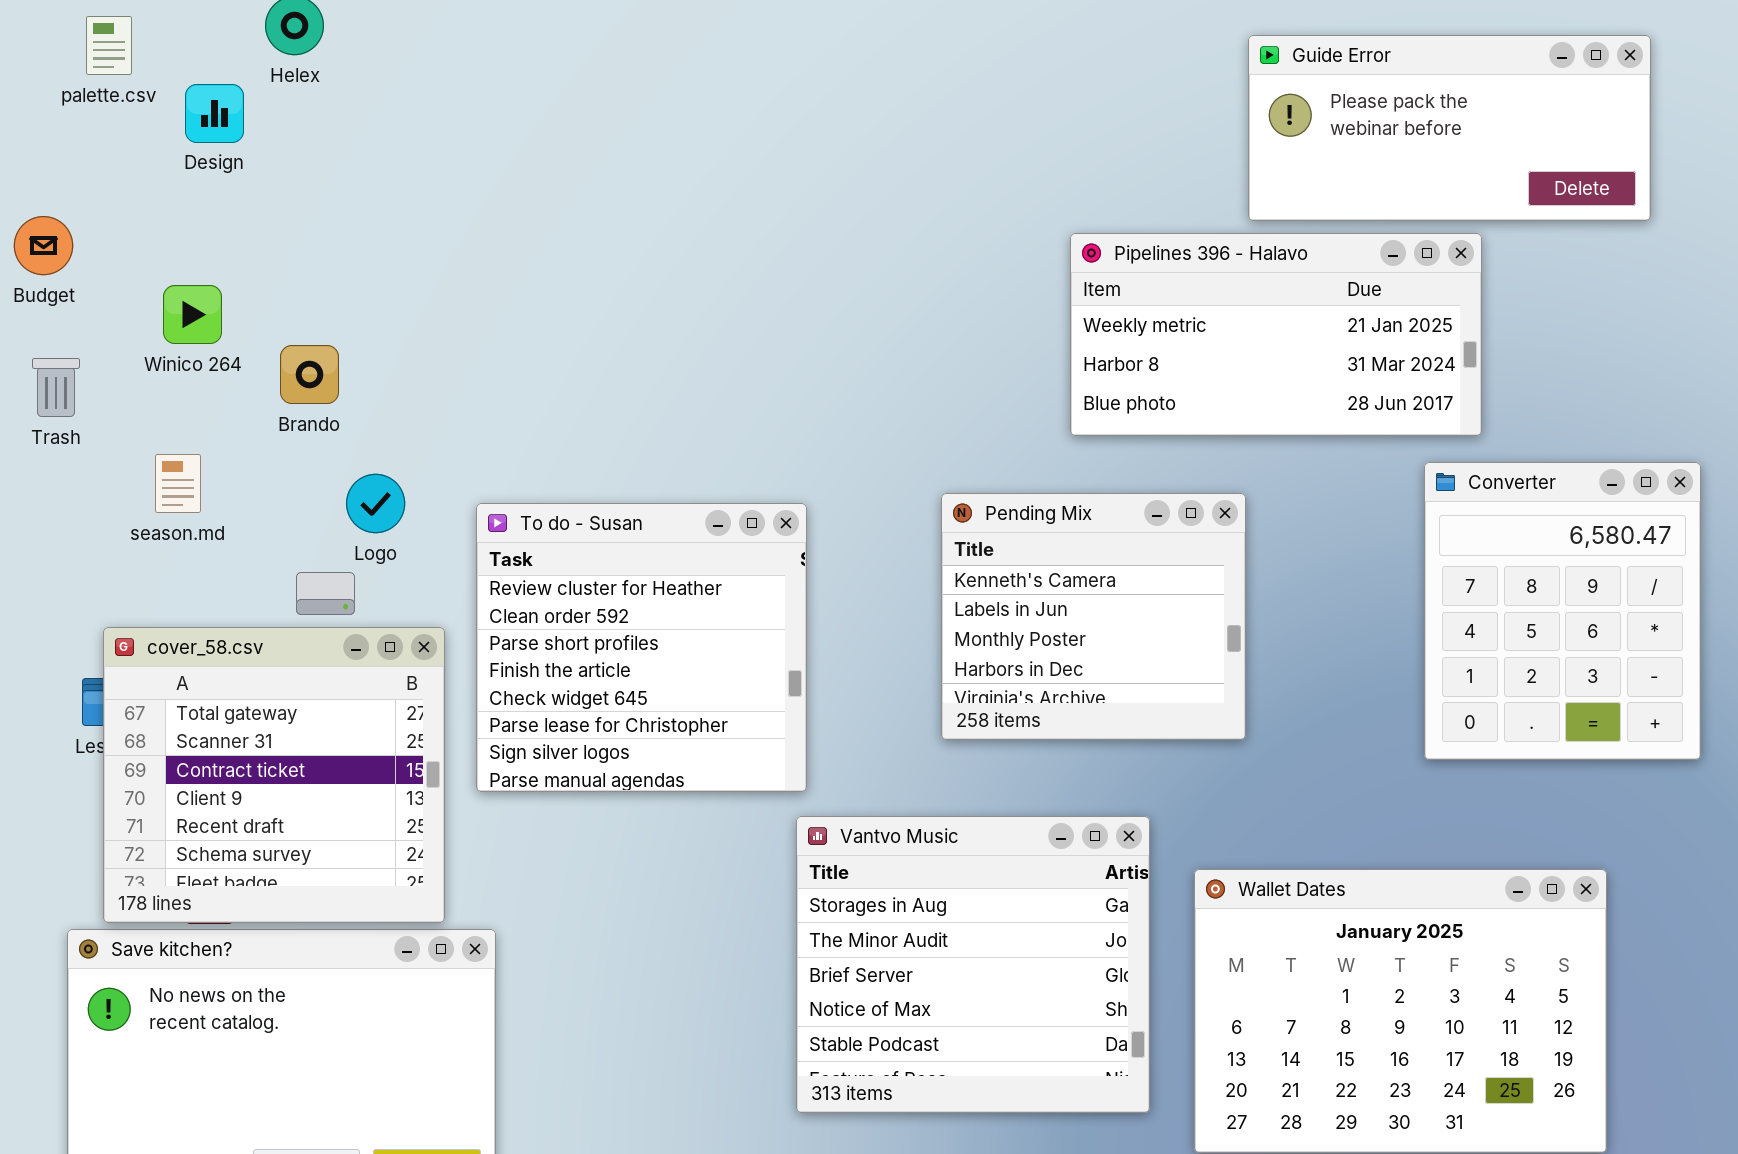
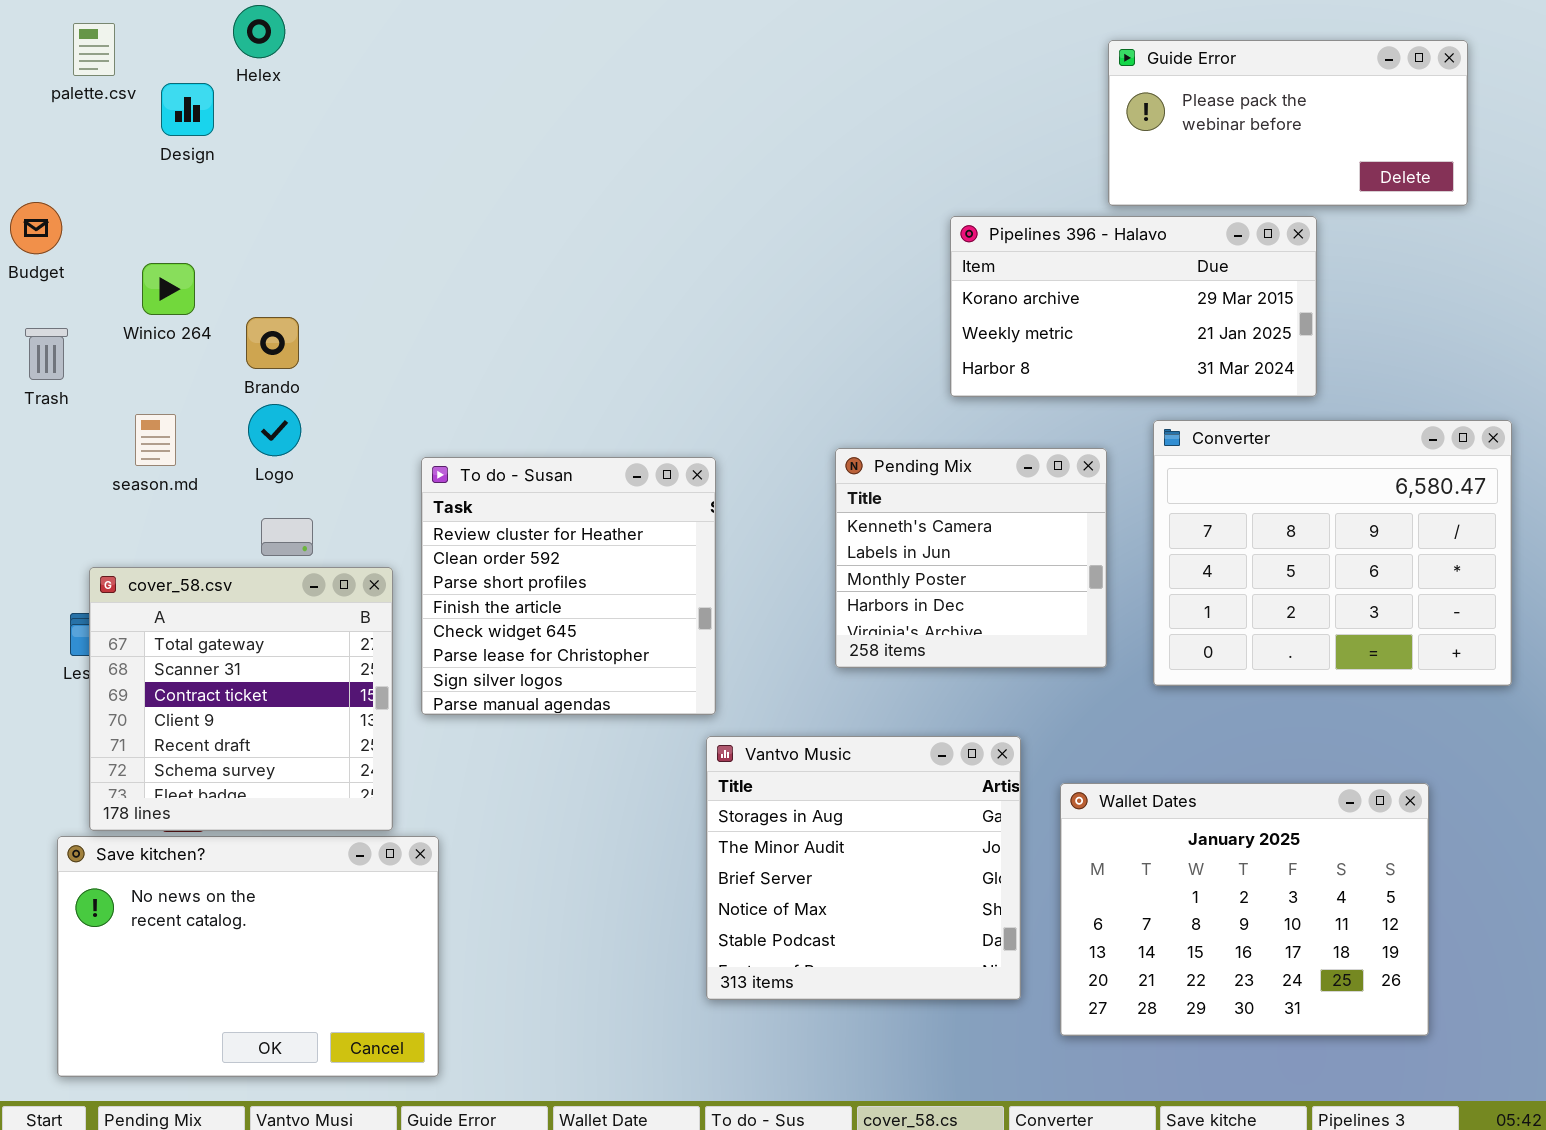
Pipelines 396 - Halavo: [1070,233,1482,436] -> [950,216,1317,397], scrolled up 1 row
Converter: [1424,462,1701,760] -> [1153,420,1512,686], resized
Logo: [346,474,405,533] -> [248,404,301,456], moved

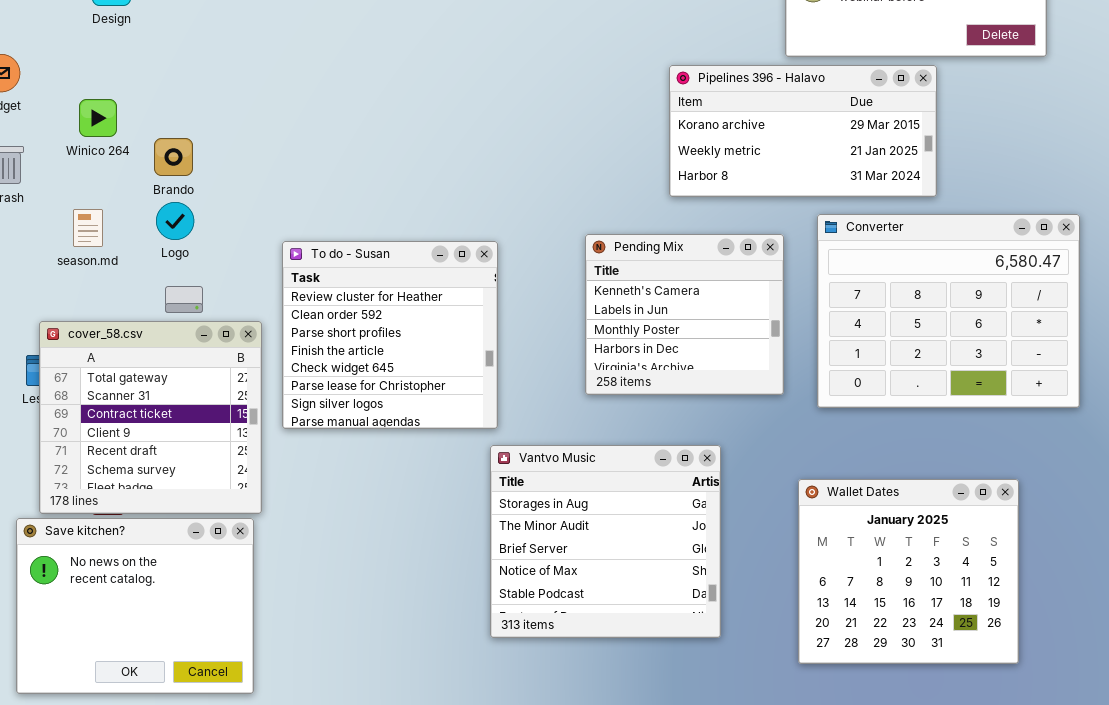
Wallet Dates: [1060,783,1429,1036] -> [798,479,1019,664], resized
Save kitchen?: [57,836,439,1077] -> [16,518,254,694], resized

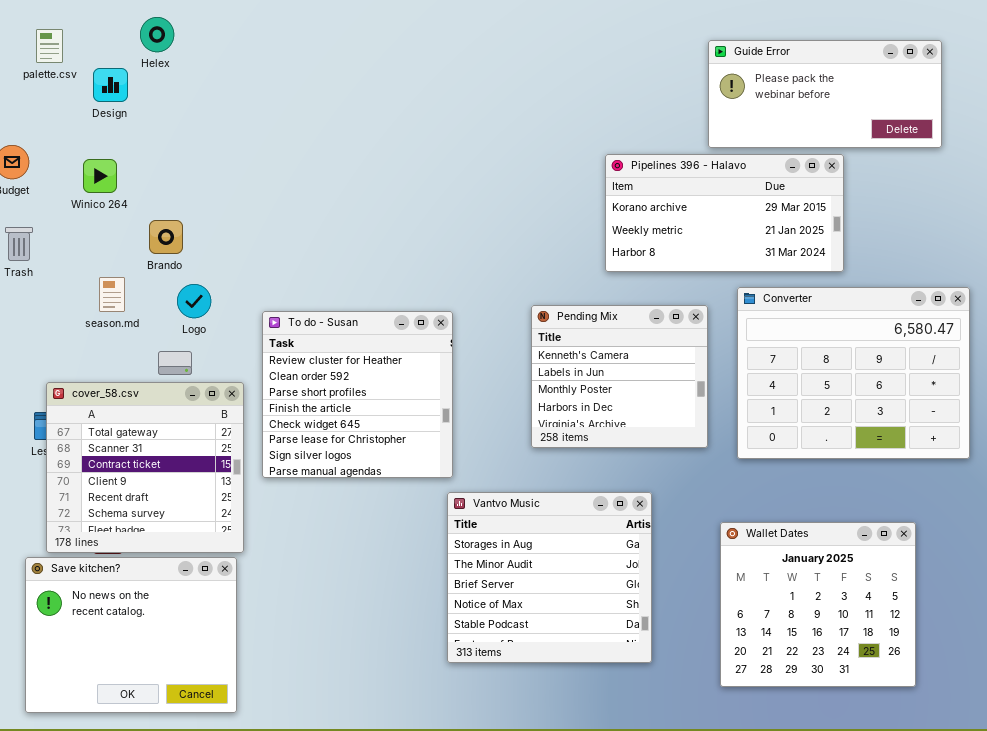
Winico 264: [79,99,117,137] -> [83,159,117,193], moved
Logo: [156,202,194,240] -> [177,284,211,318], moved
season.md: [73,209,103,247] -> [99,277,125,312], moved

